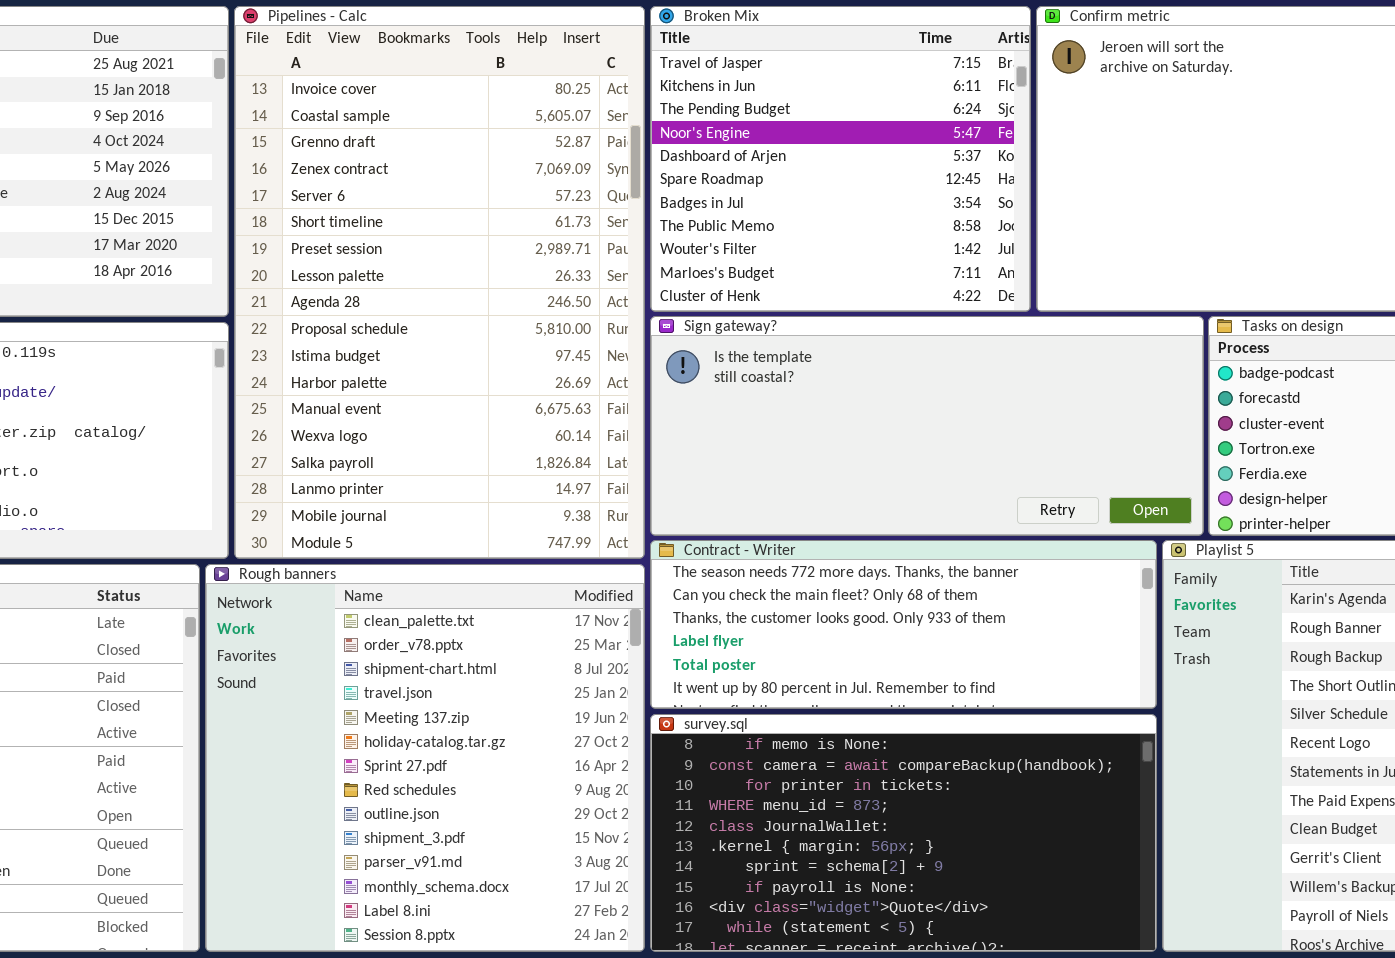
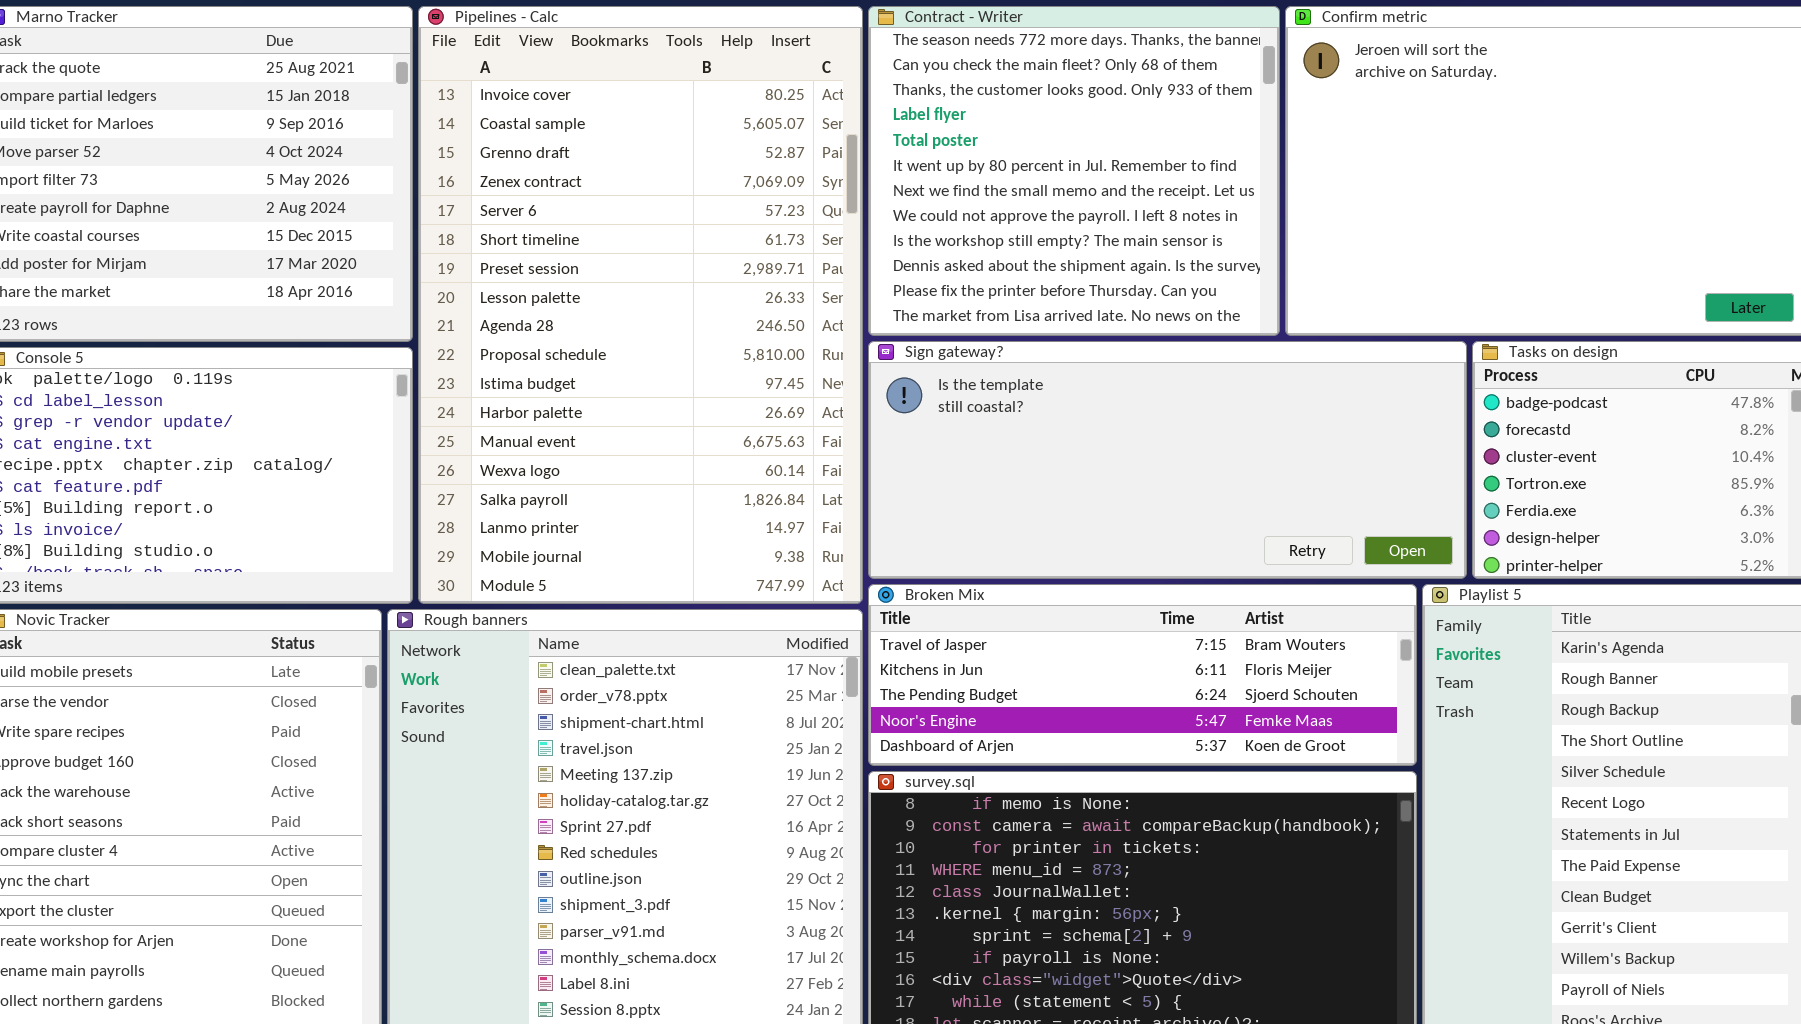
Broken Mix: [650,6,1031,312] -> [868,584,1417,766], moved, resized
Contract - Writer: [650,540,1157,709] -> [868,6,1280,336], moved, resized

